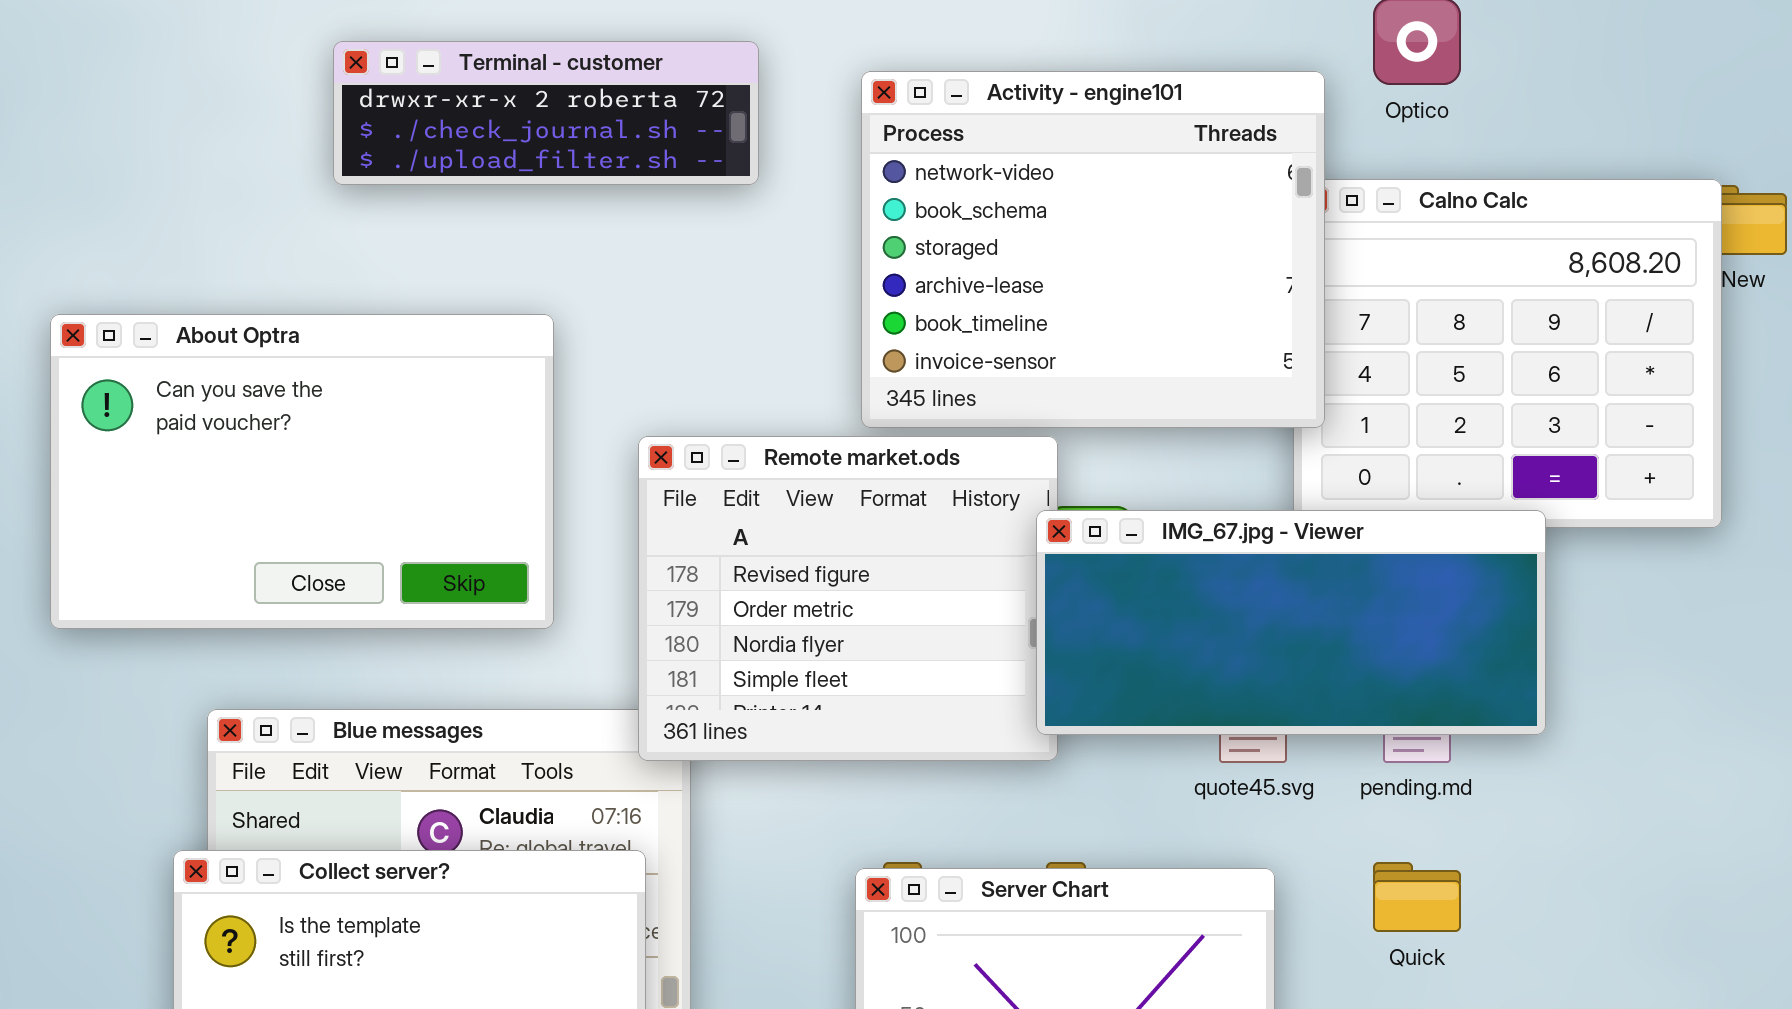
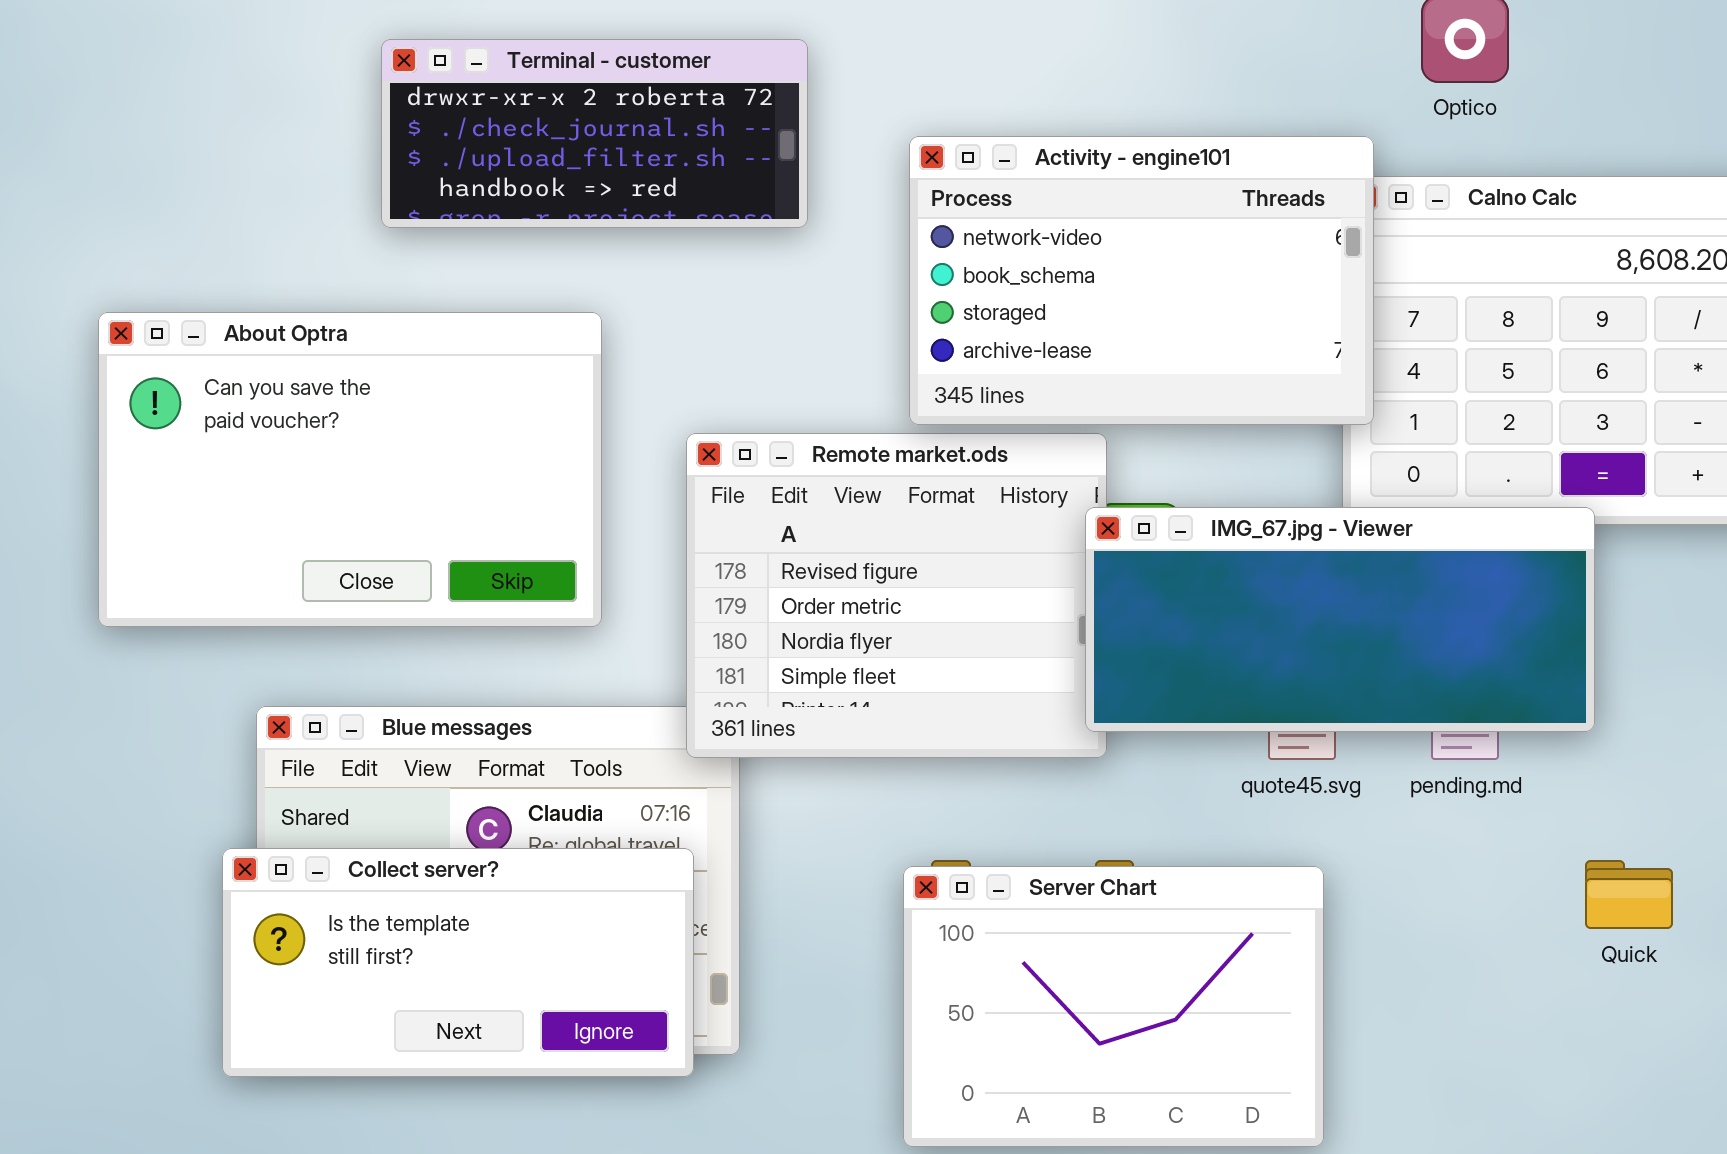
Terminal - customer: [333,41,759,185] -> [381,39,808,228], resized
Activity - engine101: [861,71,1325,428] -> [909,136,1374,425], resized
Quick: [1373,862,1461,932] -> [1585,860,1673,929], moved

